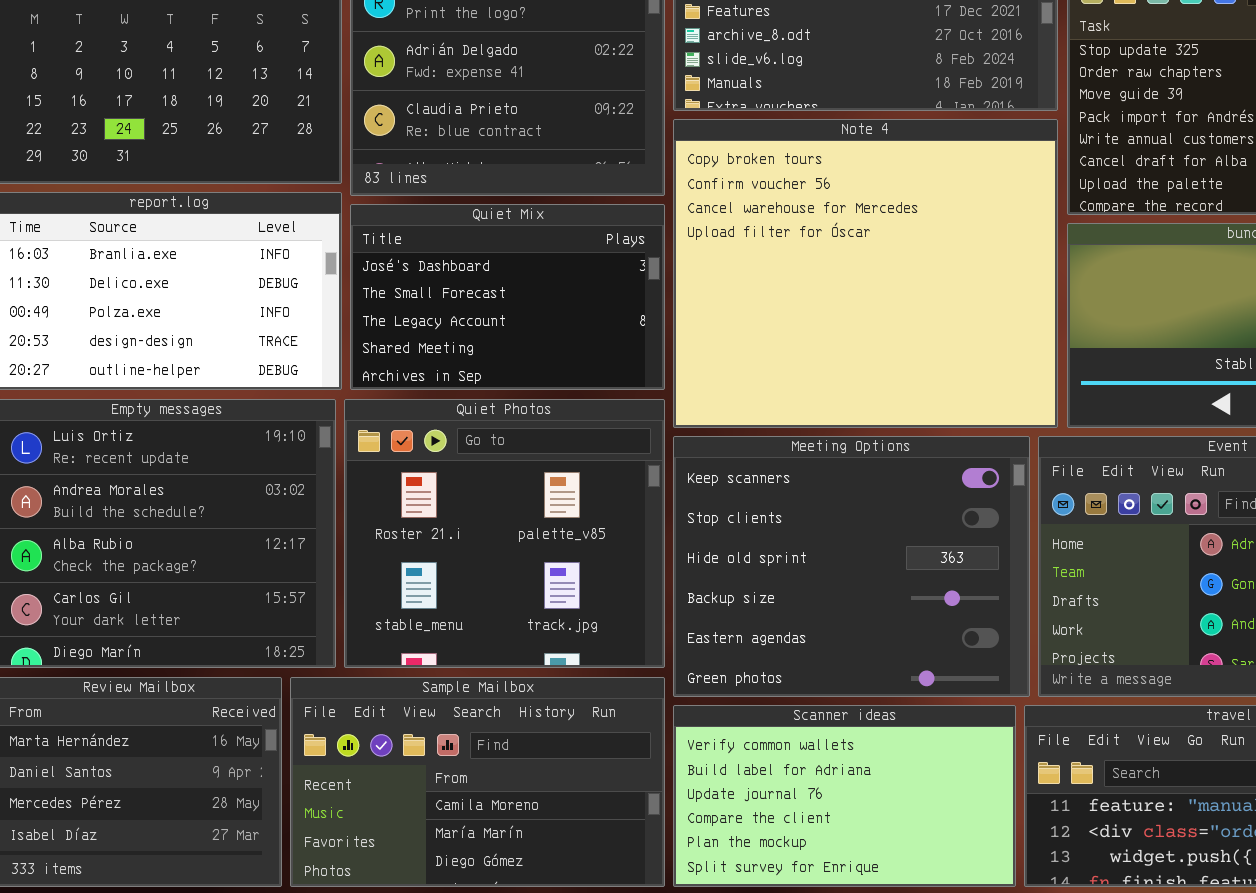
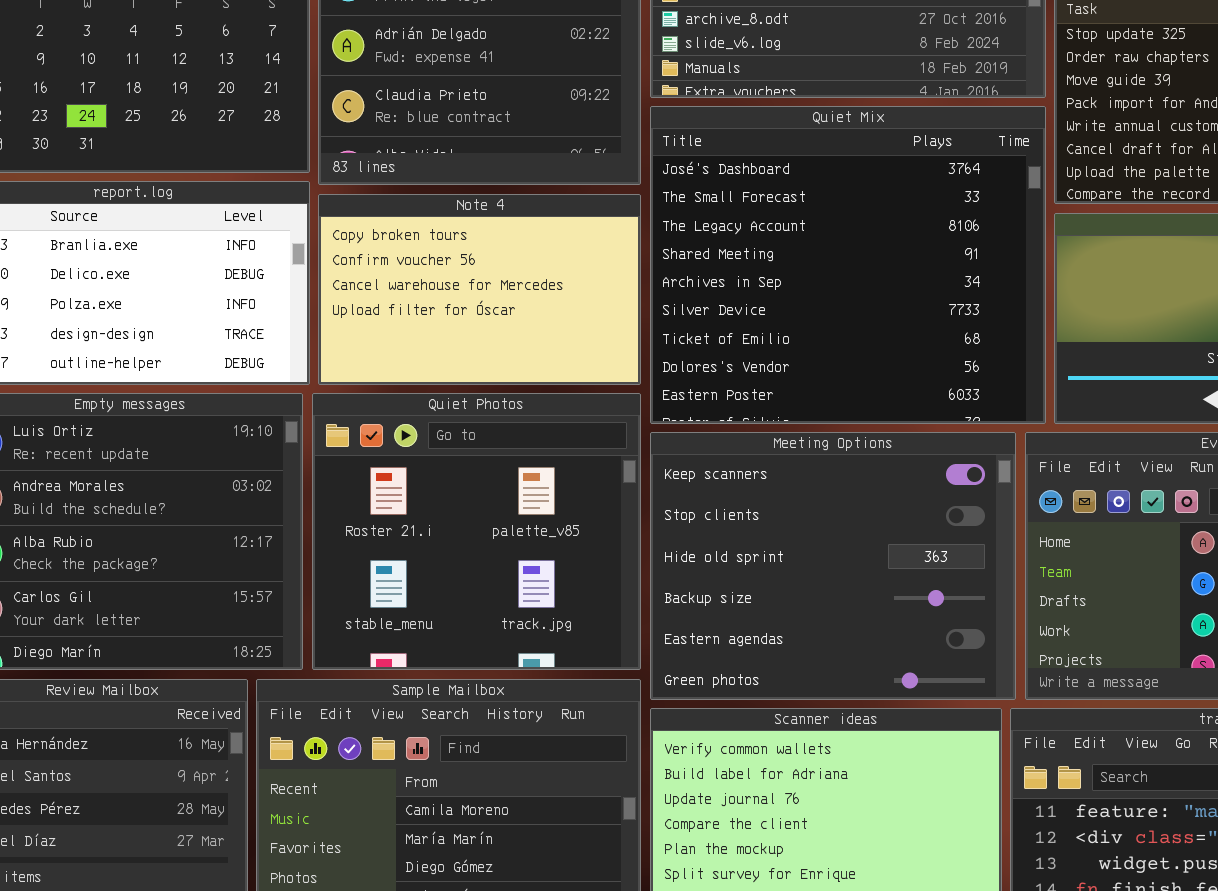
Note 4: [673,119,1058,428] -> [318,194,641,385], moved, resized
Quiet Mix: [350,204,665,390] -> [650,106,1046,424], moved, resized

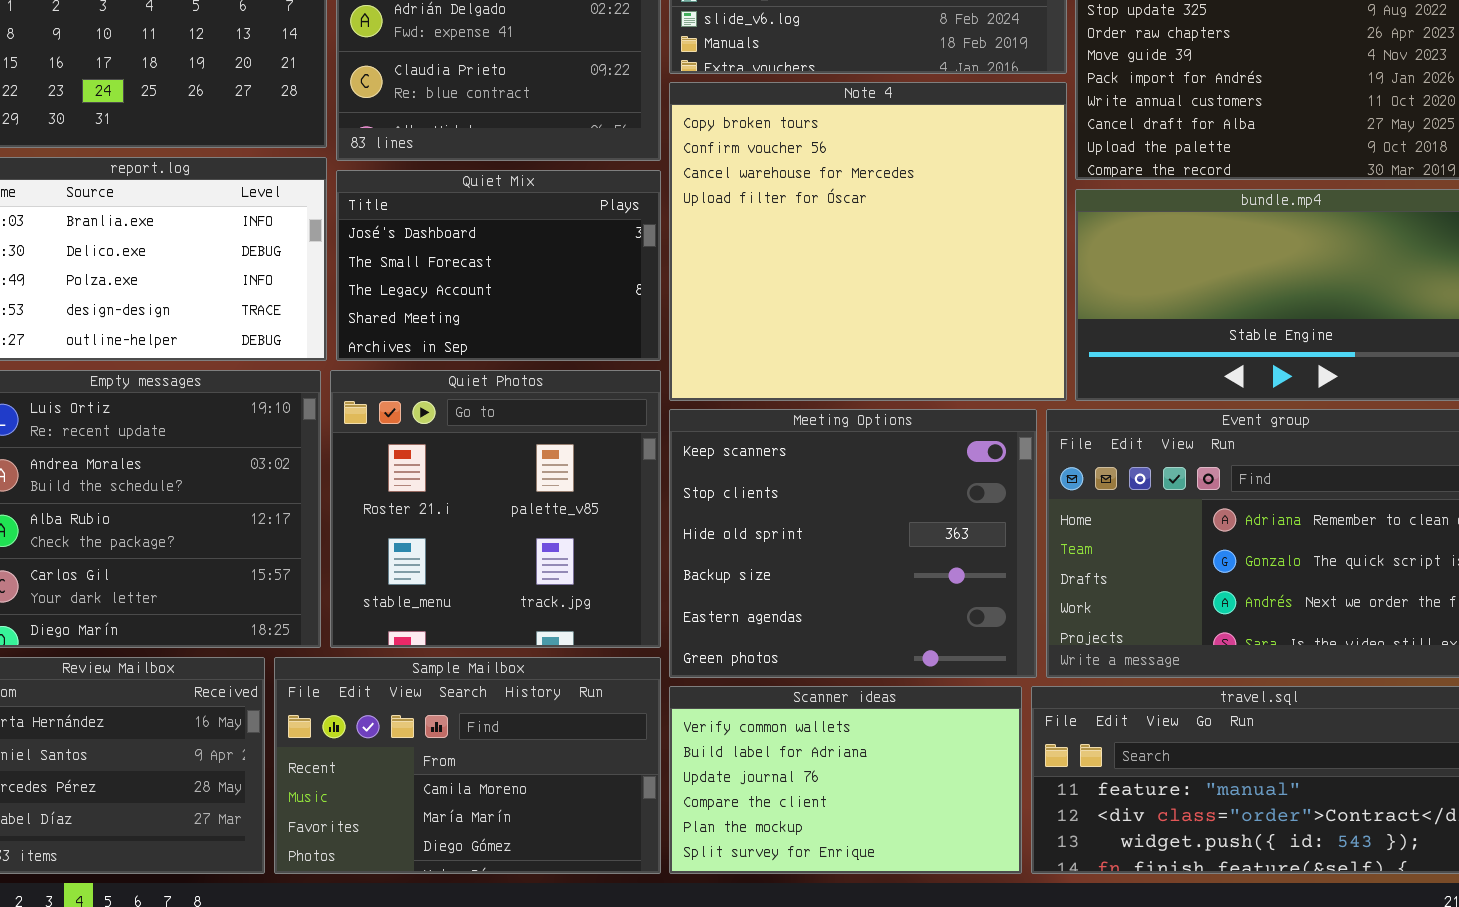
Quiet Mix: [650,106,1046,424] -> [336,170,661,361], moved, resized
Note 4: [318,194,641,385] -> [669,82,1067,401], moved, resized

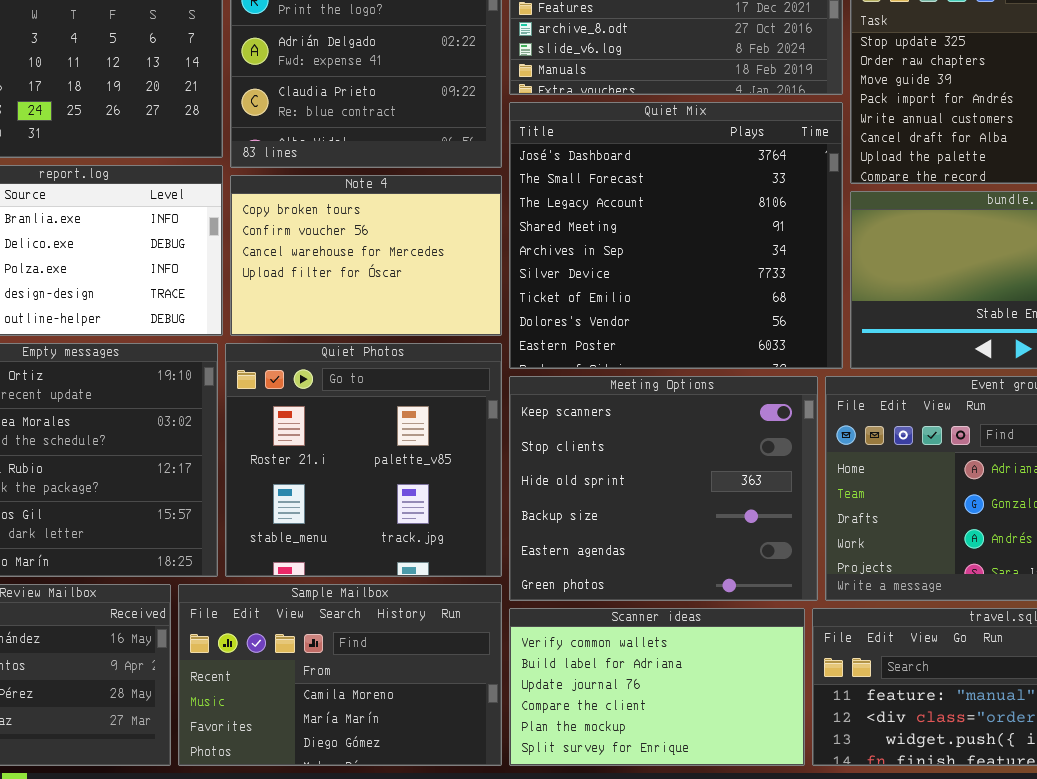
Note 4: [669,82,1067,401] -> [230,175,502,336], moved, resized
Quiet Mix: [336,170,661,361] -> [509,102,843,369], moved, resized

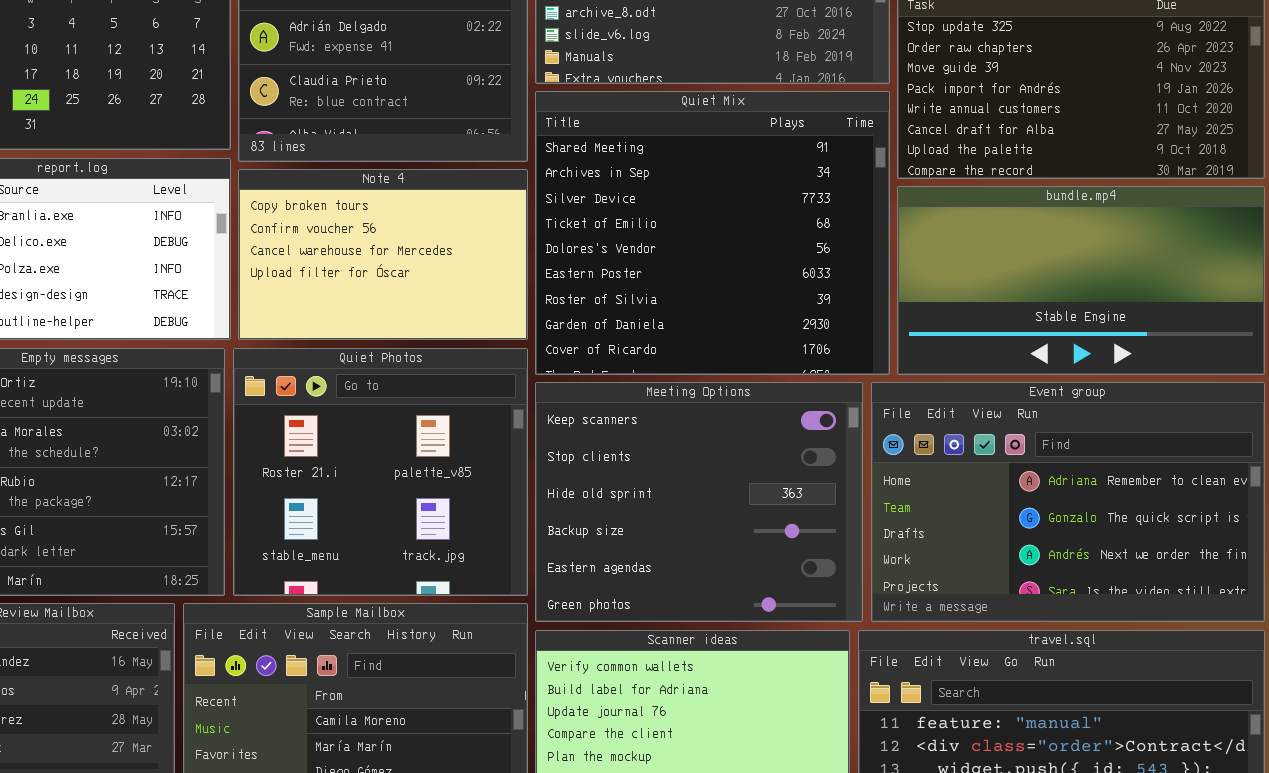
Quiet Mix: [509,102,843,369] -> [535,91,890,375], scrolled down 3 rows

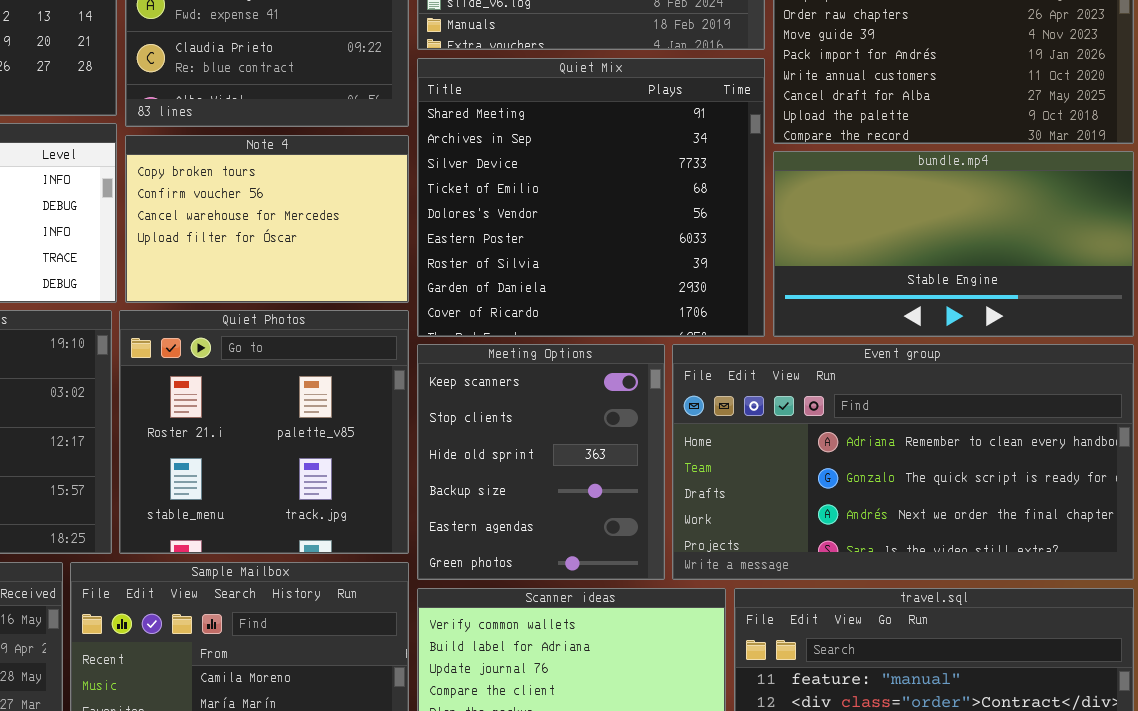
Meeting Options: [535,382,863,622] -> [417,344,665,580], resized
Event group: [871,382,1265,622] -> [672,344,1134,580], resized

